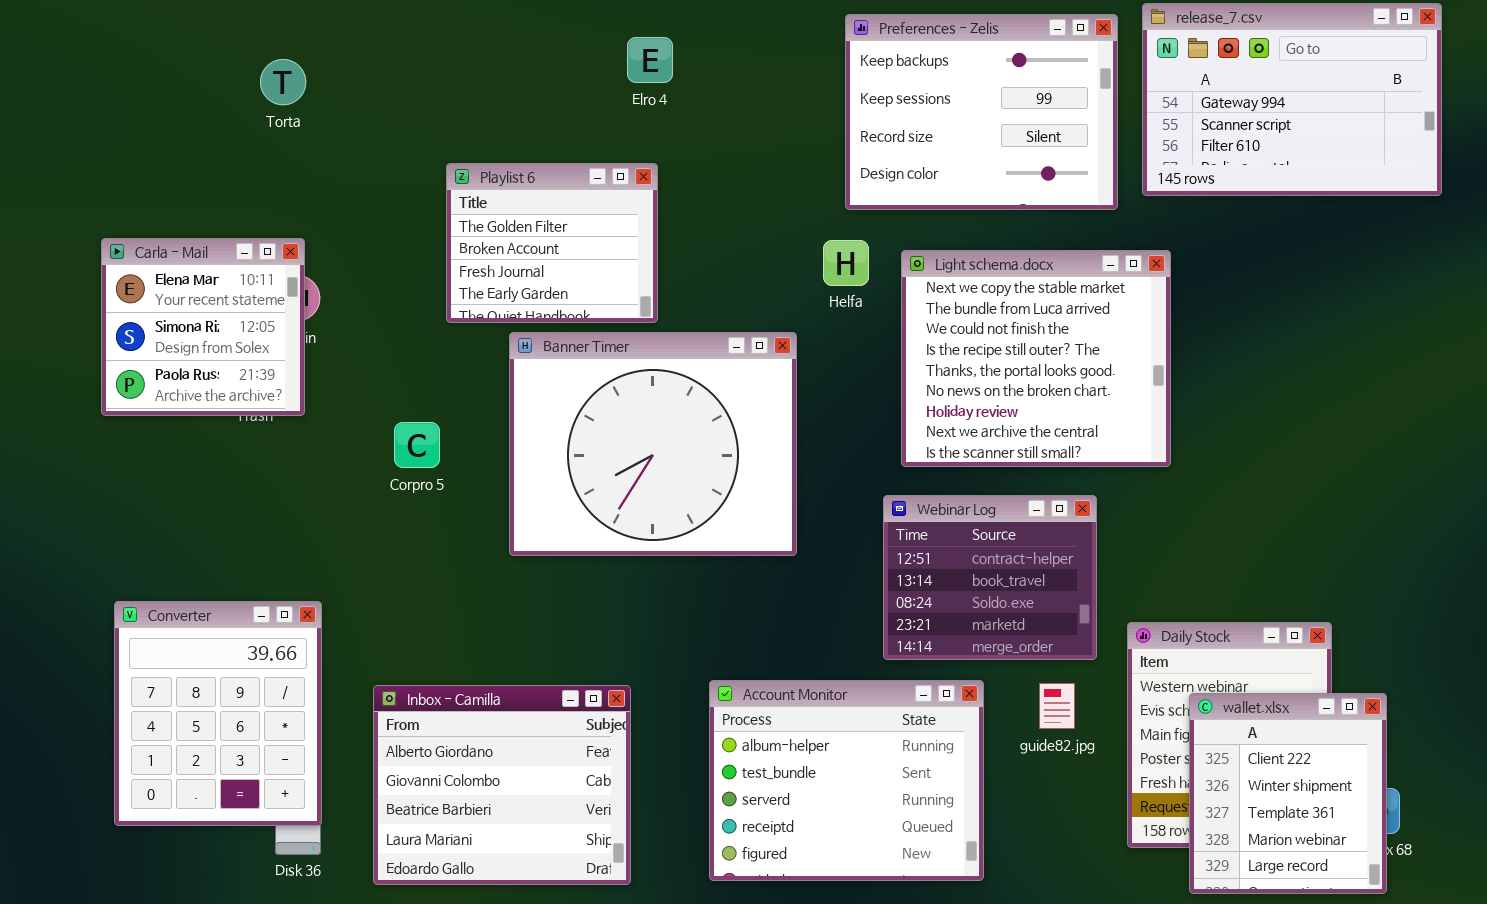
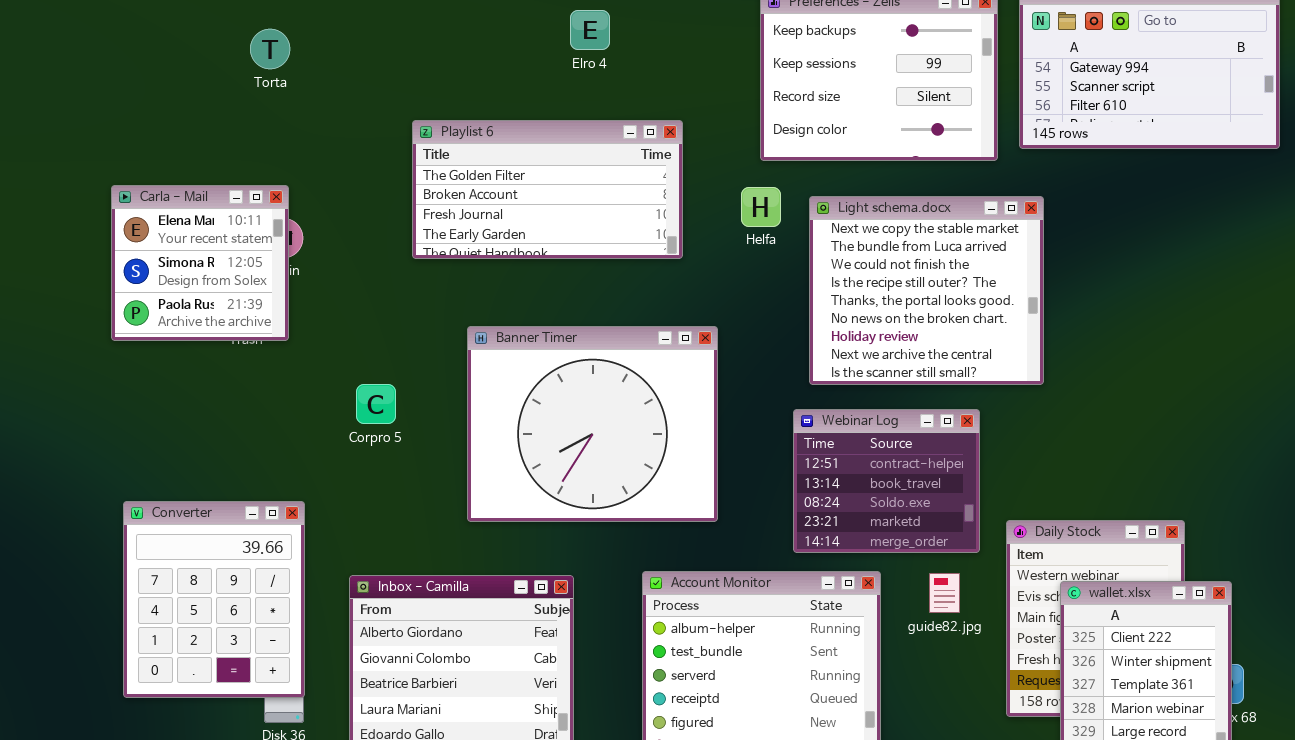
Playlist 6: [446,163,658,323] -> [412,120,683,259], resized
Banner Timer: [509,332,797,556] -> [467,326,718,522], moved
Corpro 5: [394,422,440,468] -> [356,384,396,424], moved

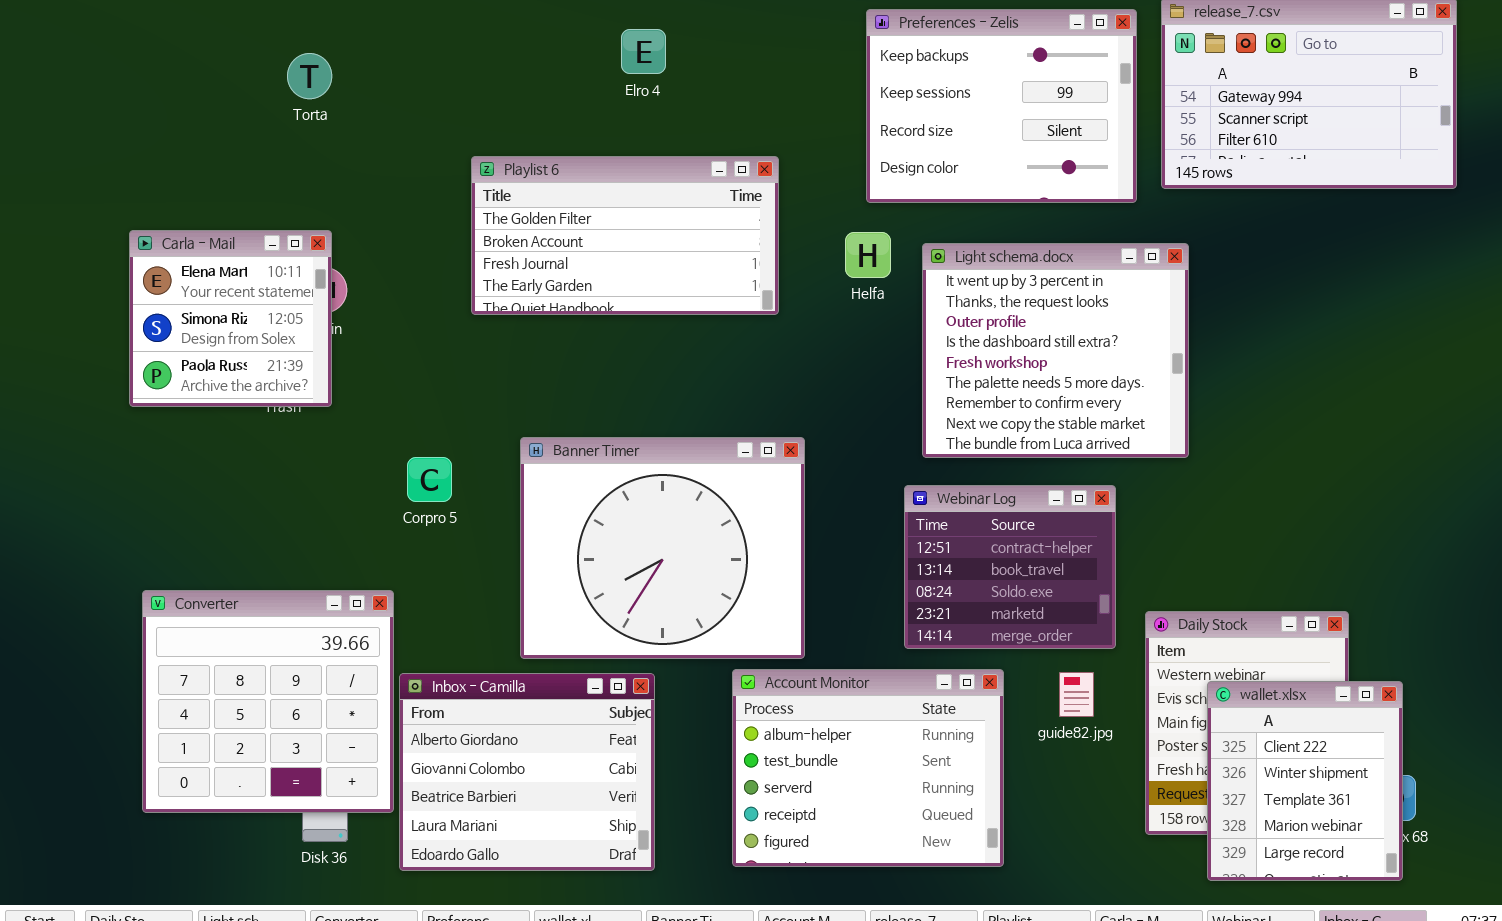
Elro 4: [570,10,610,50] -> [621,29,666,74], moved
Light schema.docx: [809,196,1044,385] -> [922,243,1189,458], scrolled up 7 rows
Banner Timer: [467,326,718,522] -> [520,437,805,659], moved
Converter: [123,501,305,698] -> [142,590,394,813], resized

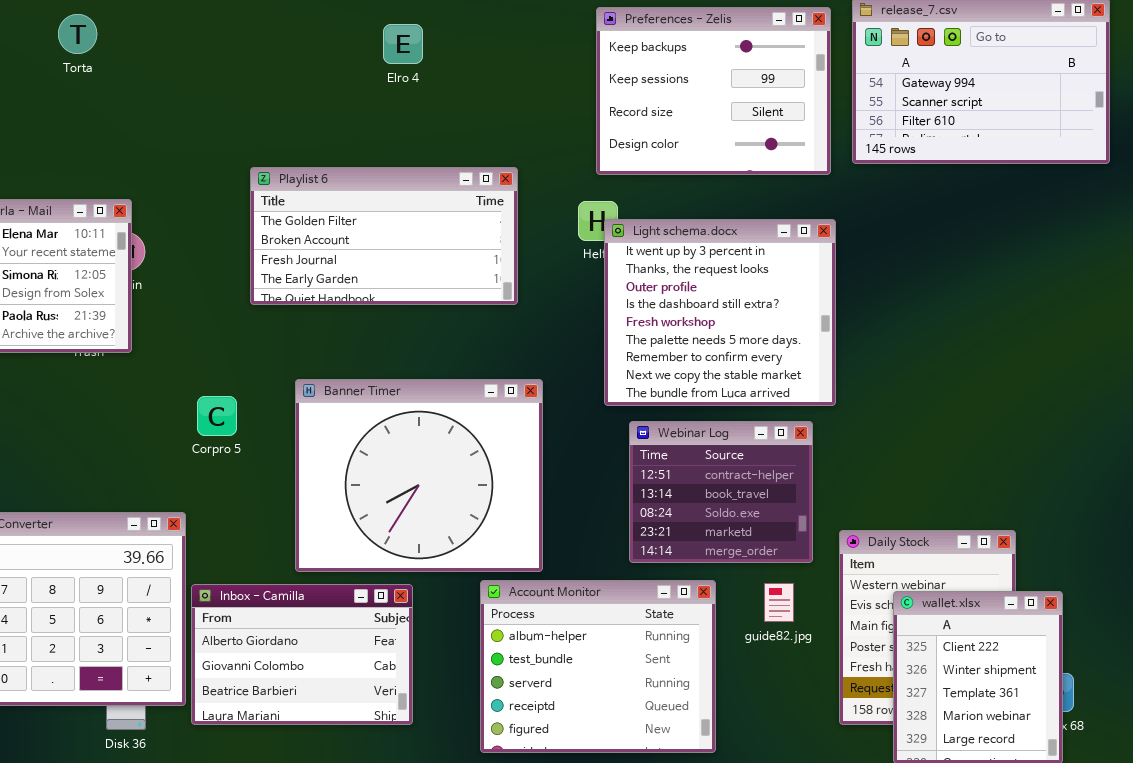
Torta: [287,53,332,99] -> [58,14,97,54], moved
Playlist 6: [471,156,779,315] -> [250,167,518,305], moved
Light schema.docx: [922,243,1189,458] -> [604,219,836,406], moved
Inbox - Camilla: [399,673,655,871] -> [191,584,413,725], resized

